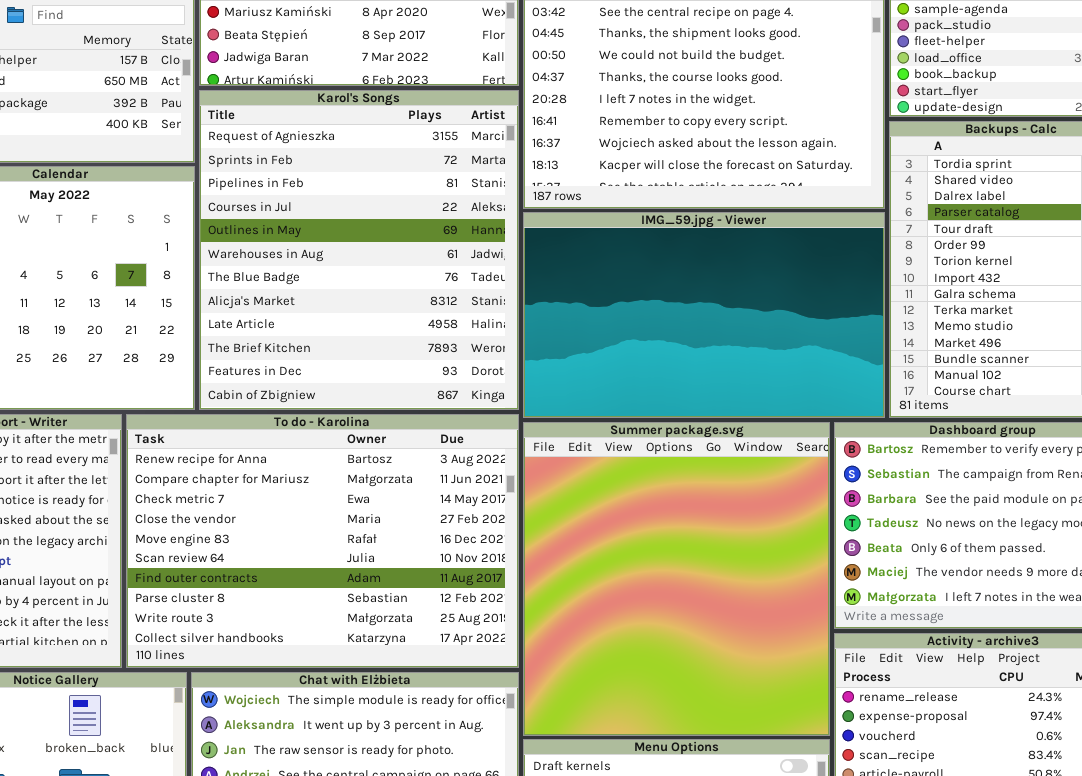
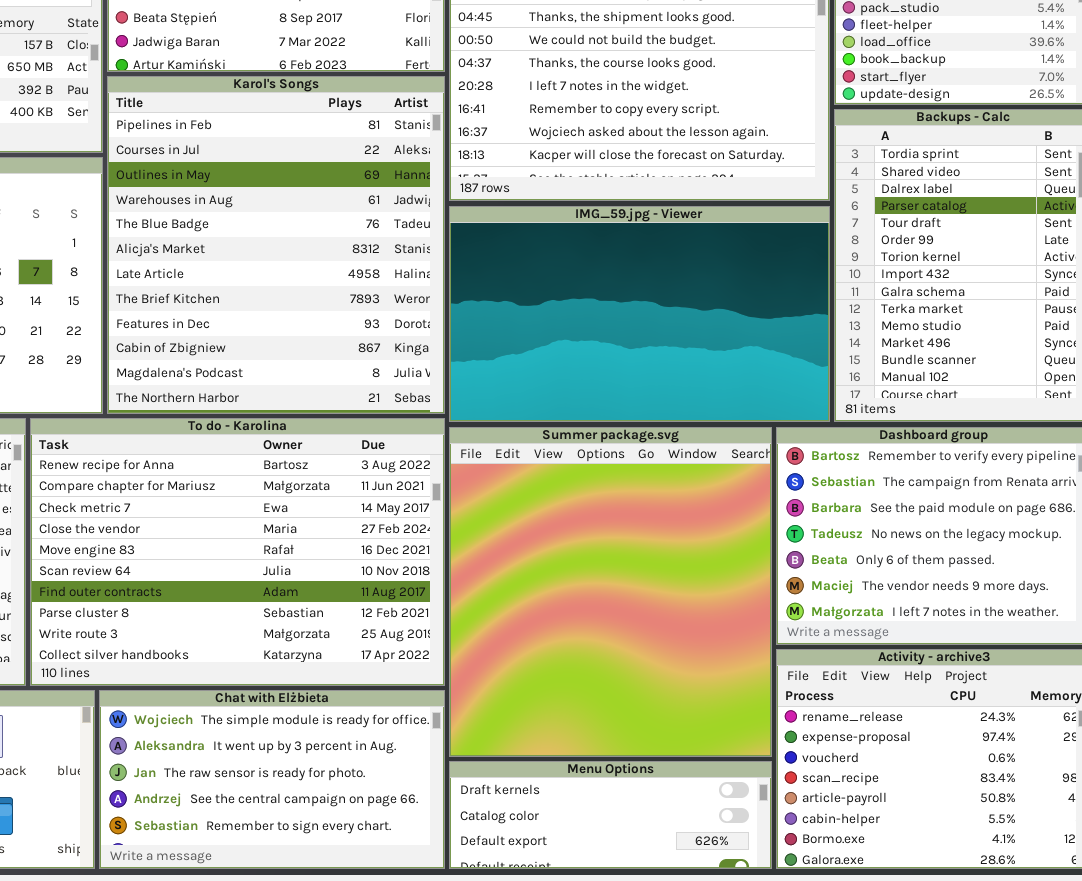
Karol's Songs: [199,90,519,410] -> [107,76,445,414], scrolled down 2 rows

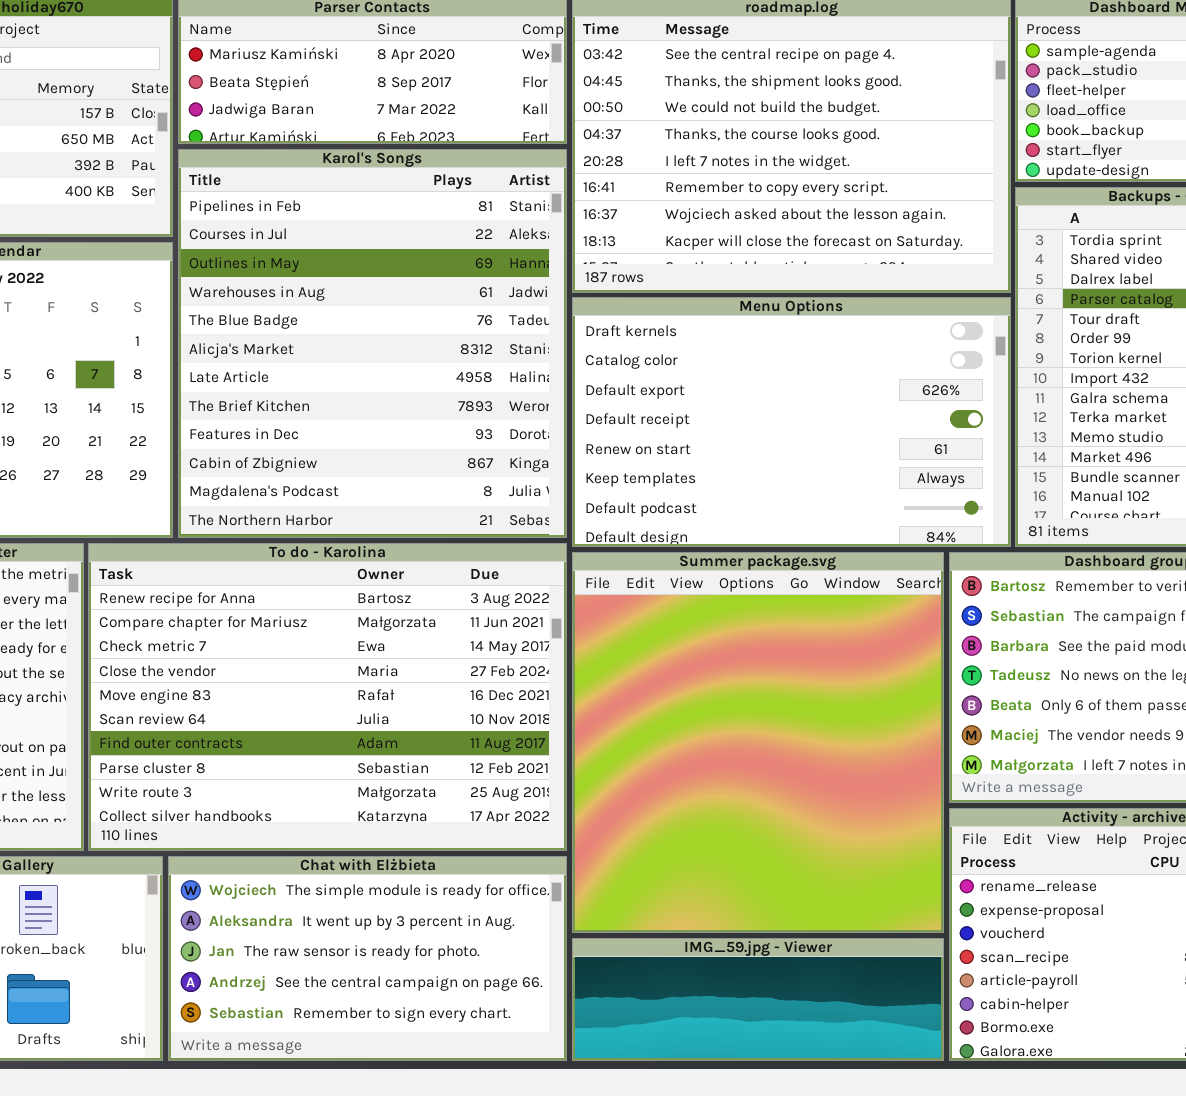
IMG_59.jpg - Viewer: [449,206,830,422] -> [572,938,944,1061], moved, resized
Menu Options: [449,761,772,869] -> [572,297,1011,547], moved, resized

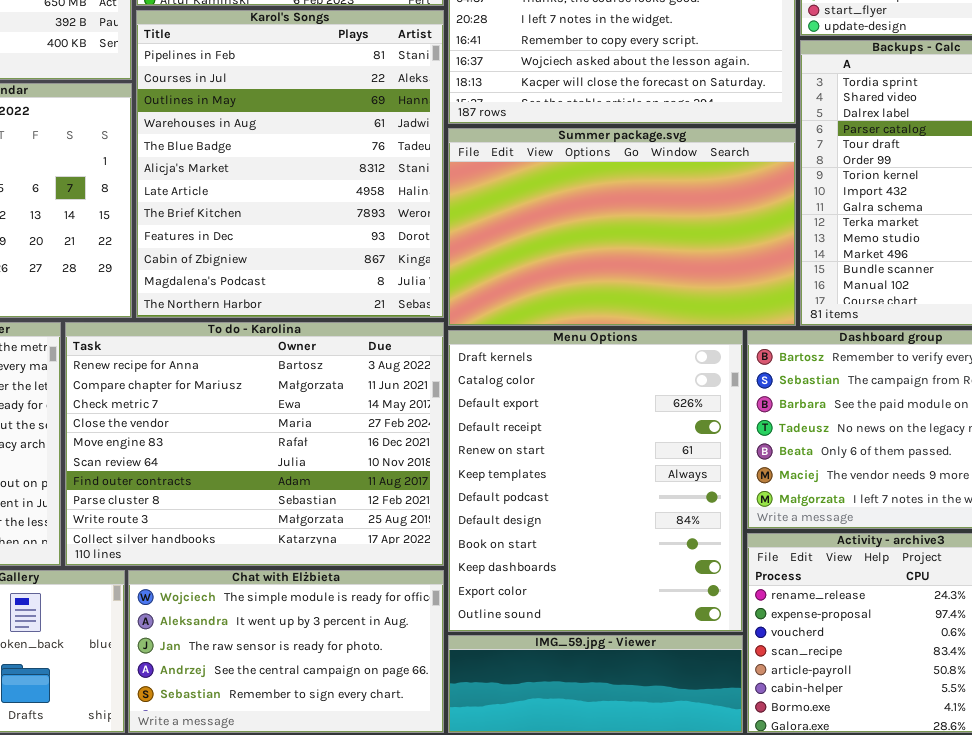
Menu Options: [572,297,1011,547] -> [448,330,743,632], moved, resized
Summer package.svg: [572,552,944,933] -> [448,128,796,326], moved, resized

